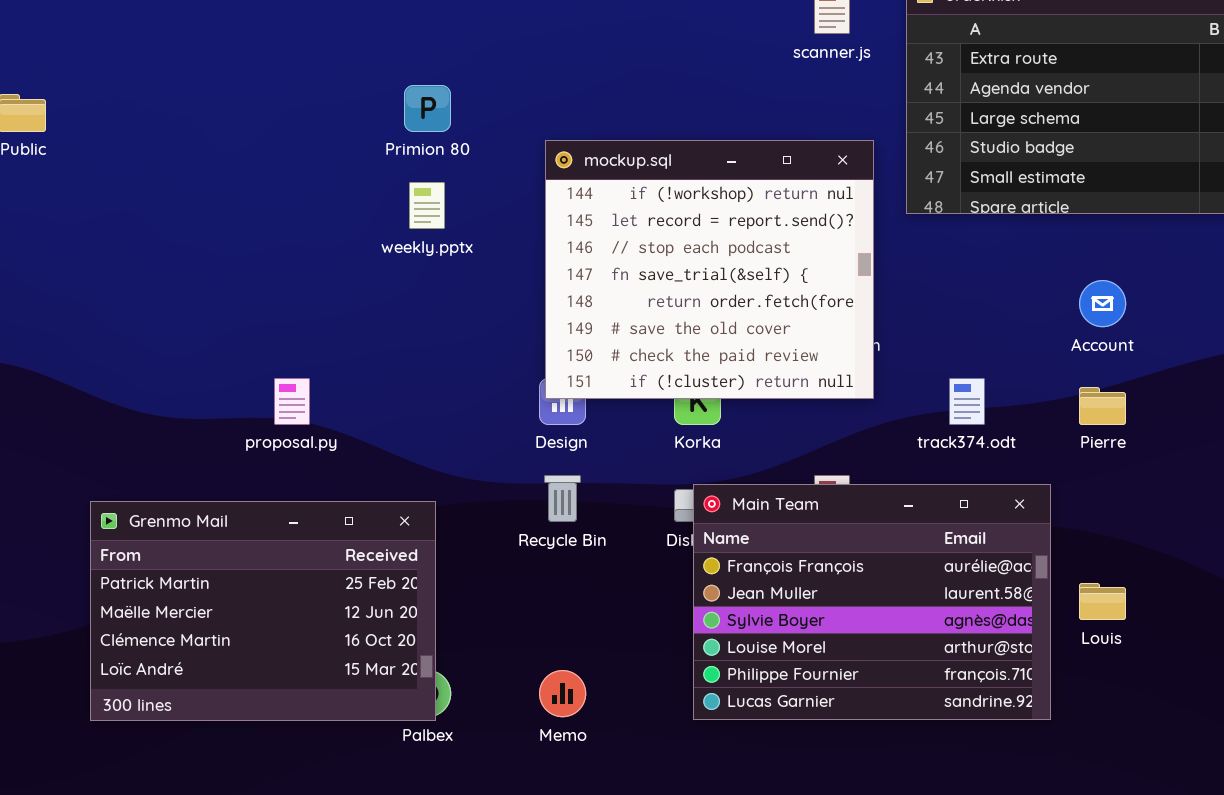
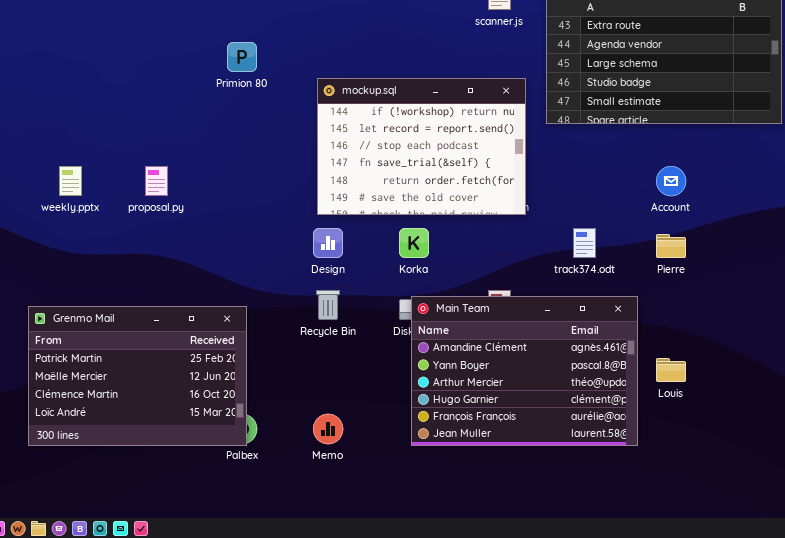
mockup.sql: [545,140,874,399] -> [317,78,526,215], resized
weekly.pptx: [409,182,445,229] -> [59,166,82,196], moved
proposal.py: [274,378,310,425] -> [145,166,168,196], moved
Main Team: [693,484,1051,720] -> [411,296,638,446], scrolled up 4 rows

